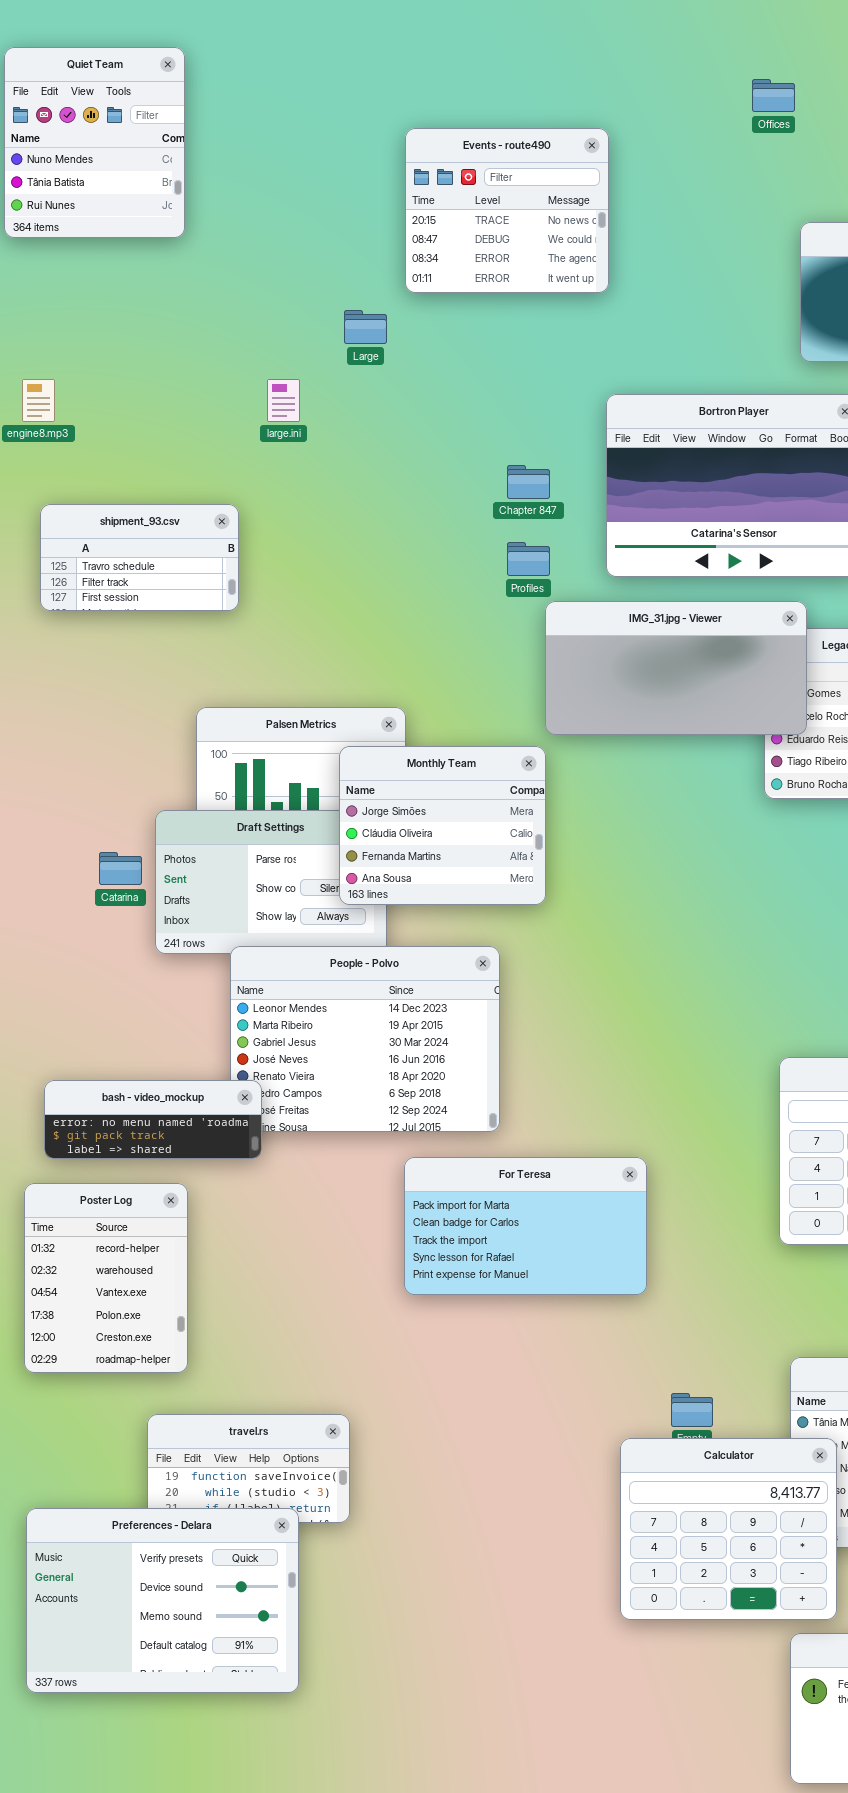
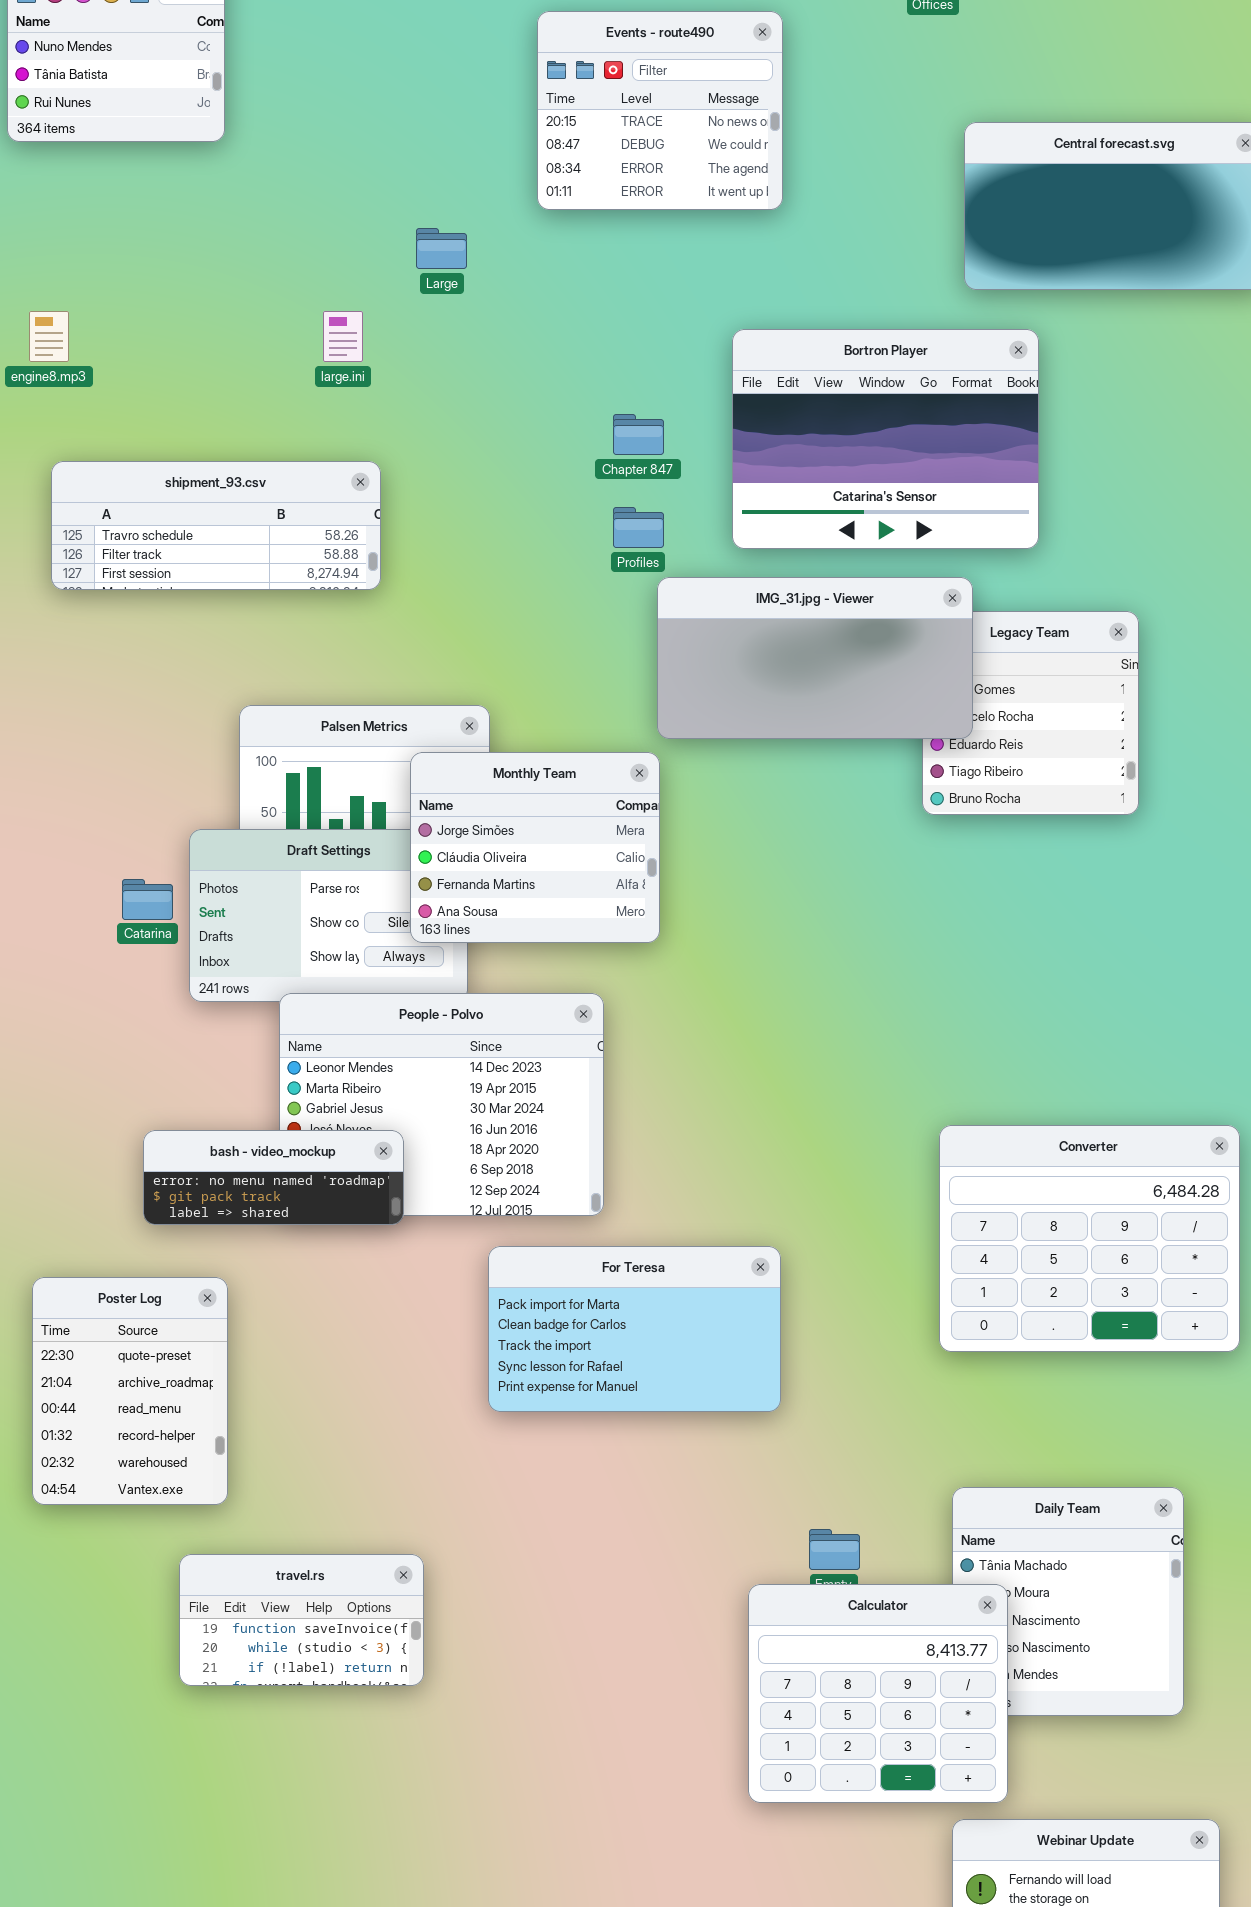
Events - route490: [405,128,609,293] -> [537,11,783,210], moved
shipment_93.csv: [40,504,239,611] -> [51,461,381,590], resized
bash - video_mockup: [44,1080,262,1159] -> [143,1130,404,1225], moved
Poster Log: [24,1183,188,1373] -> [32,1277,228,1505], scrolled up 3 rows
Preferences - Delara: [26,1508,299,1693] -> none, closed

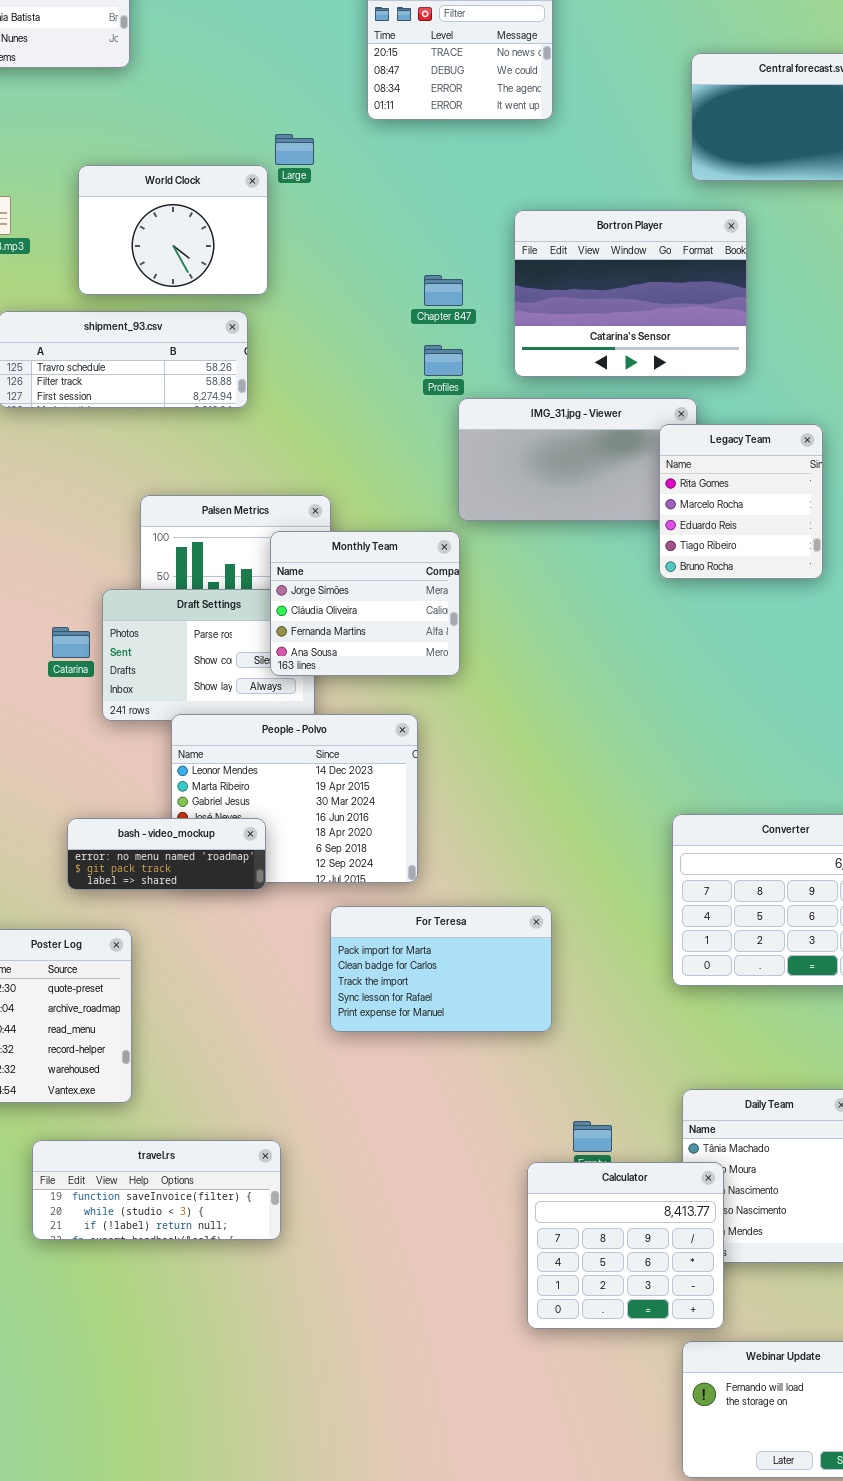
World Clock: none -> [78,165,268,295], opened
Legacy Team: [922,611,1139,815] -> [659,424,823,579], raised
travel.rs: [179,1554,424,1686] -> [32,1140,281,1240], resized

